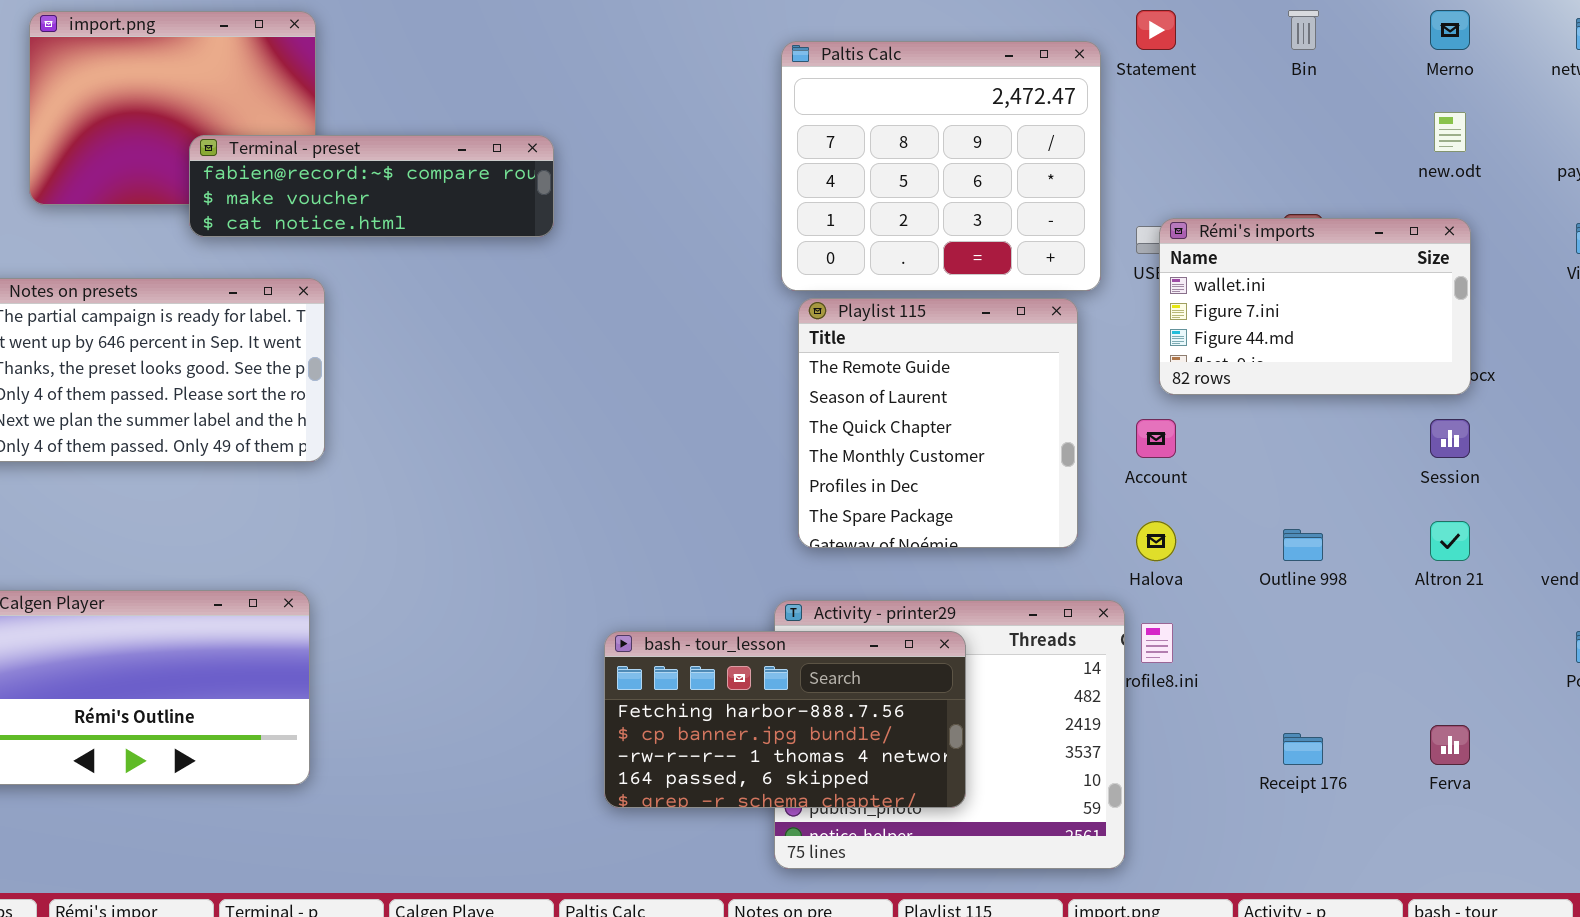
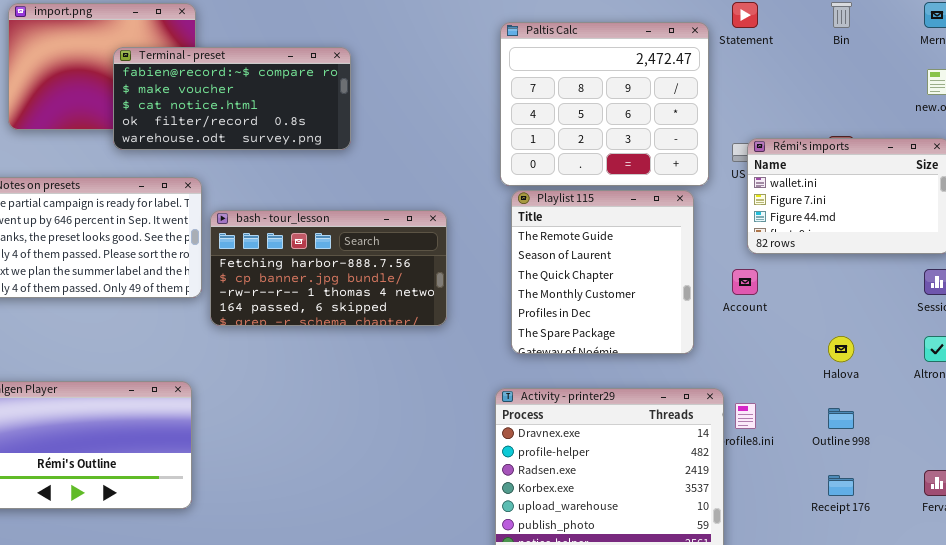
Terminal - preset: [189,135,554,237] -> [113,47,351,150], resized
Halova: [1136,521,1176,561] -> [828,336,854,362], moved
Outline 998: [1283,529,1323,561] -> [828,408,854,429], moved
bash - tour_lesson: [604,631,966,808] -> [210,210,447,326], moved

